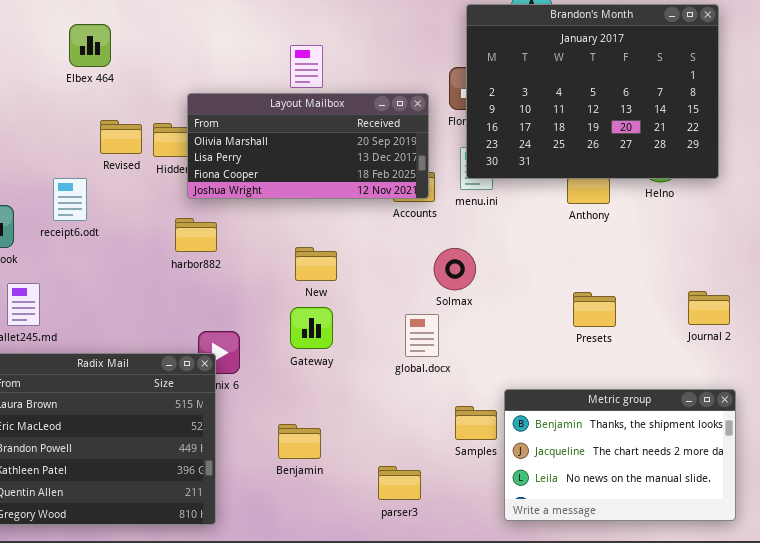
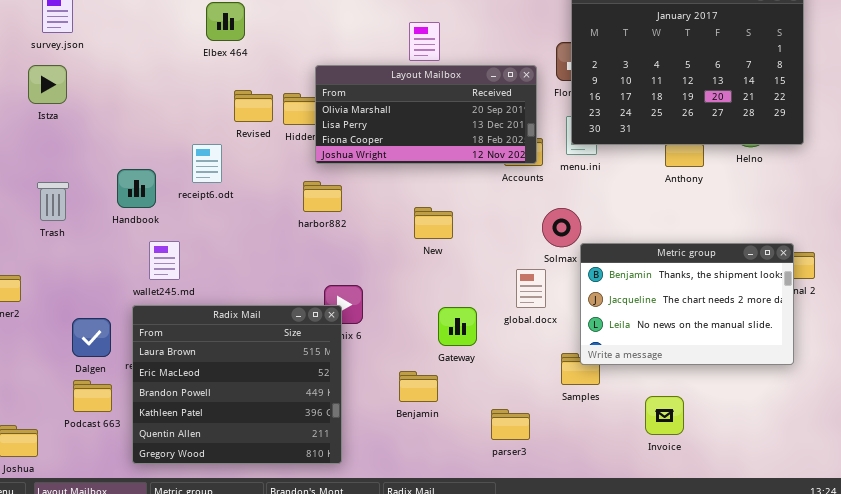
Gateway: [290,307,333,349] -> [438,307,477,346], moved
Metric group: [504,389,736,521] -> [580,243,794,365], moved

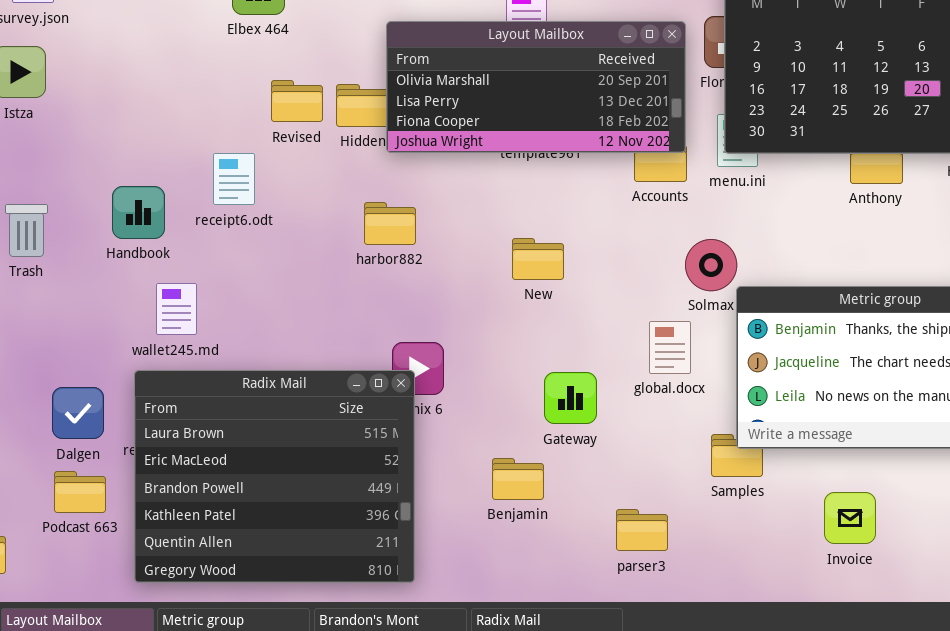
Layout Mailbox: [315,65,537,164] -> [386,21,686,153], moved

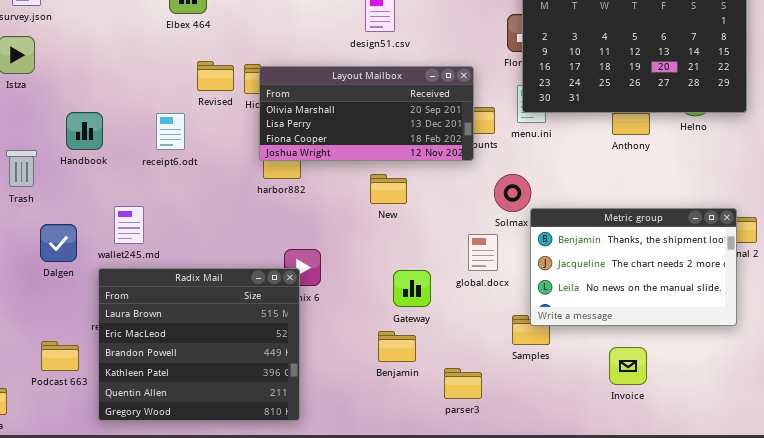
Layout Mailbox: [386,21,686,153] -> [259,66,474,161], moved
Handbook: [112,186,165,239] -> [66,112,103,150], moved
Dalgen: [52,387,104,439] -> [40,224,77,262], moved
Benjamin: [492,458,544,500] -> [378,331,416,362], moved
Invoice: [824,492,876,544] -> [609,347,647,385], moved

